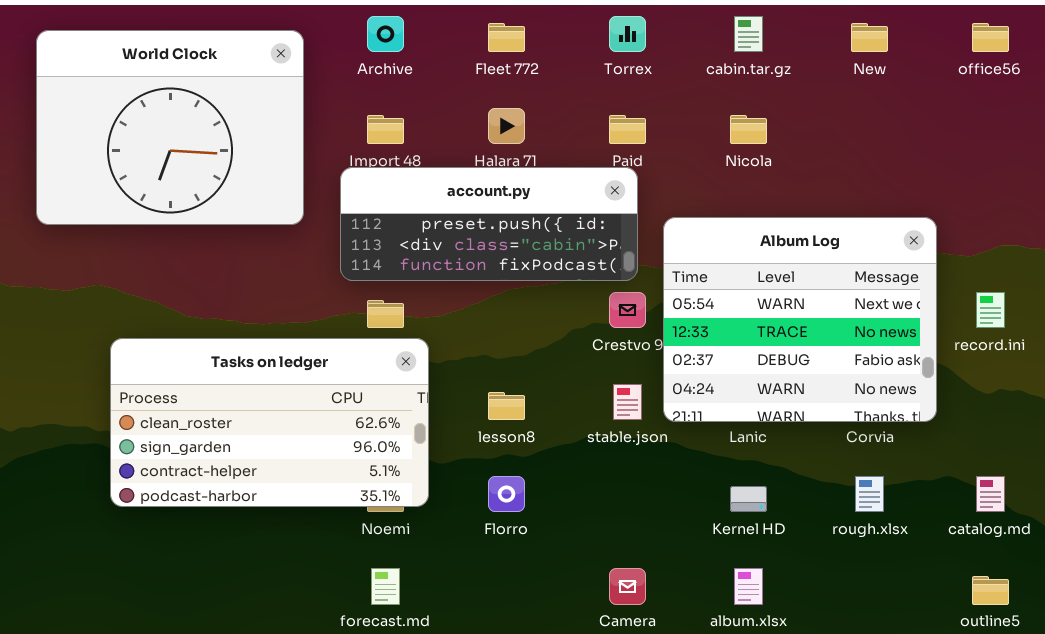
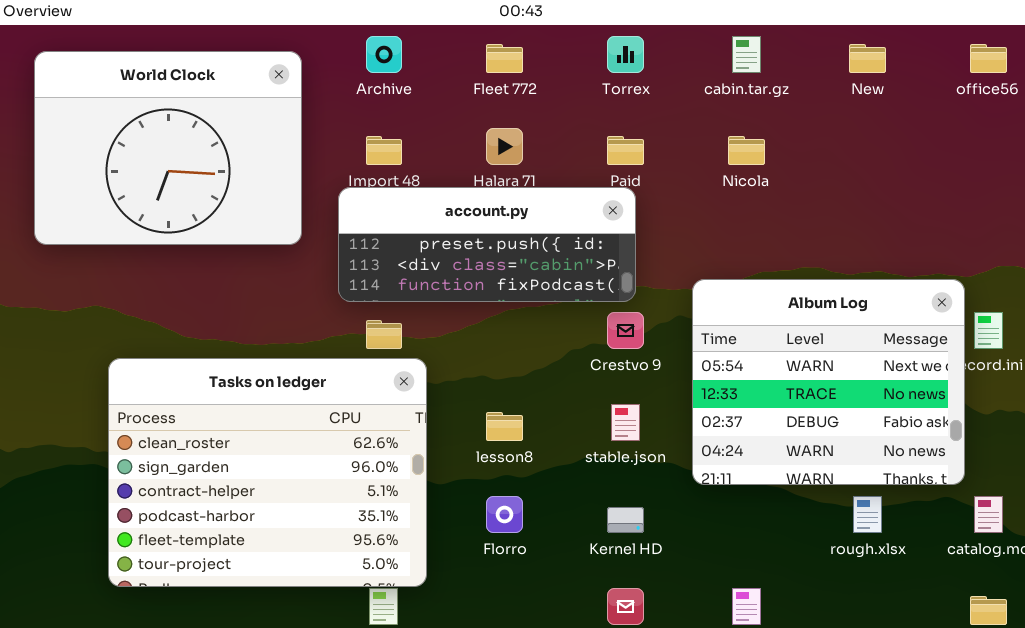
Album Log: [663,217,937,422] -> [692,279,965,485], moved
Tasks on ledger: [110,338,429,507] -> [108,358,427,587], resized
Kernel HD: [730,486,767,512] -> [607,507,644,533], moved

